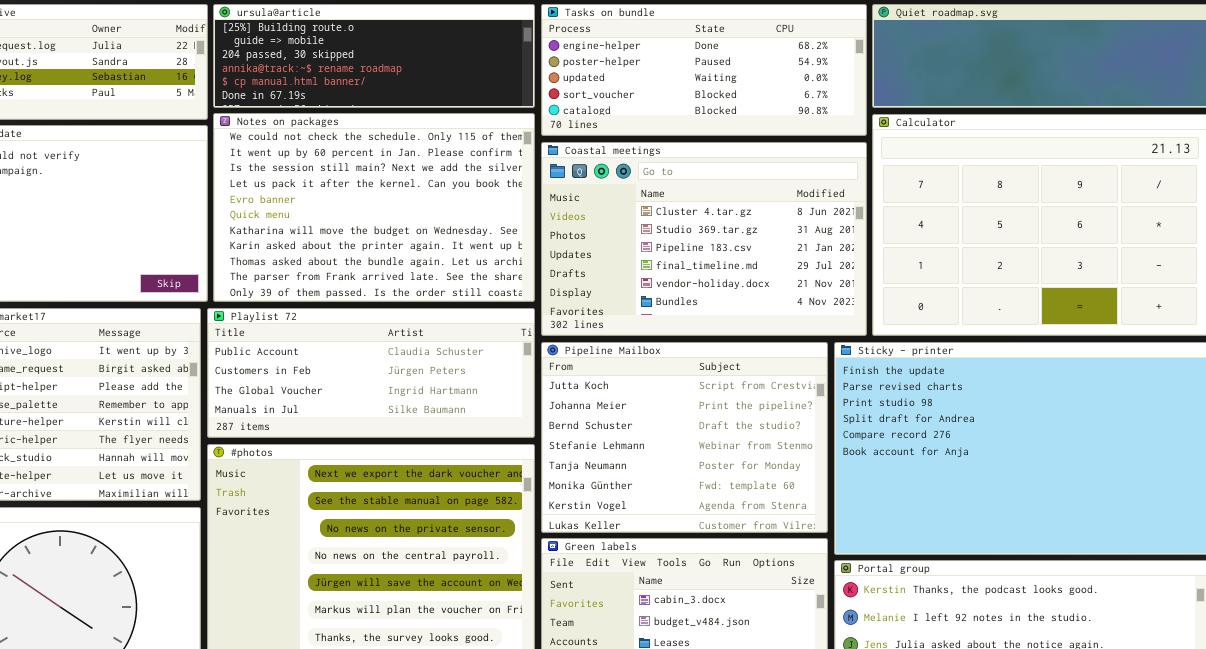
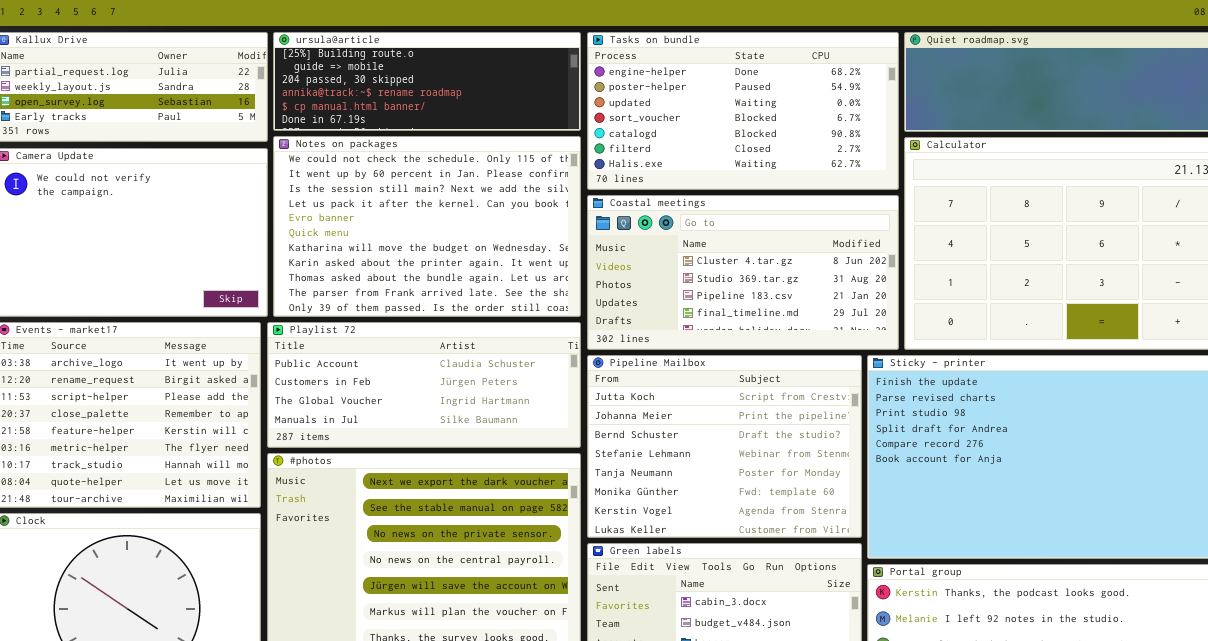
Tasks on bundle: [541,4,867,136] -> [587,32,899,190], resized
Coastal meetings: [541,142,867,336] -> [587,195,899,350], resized

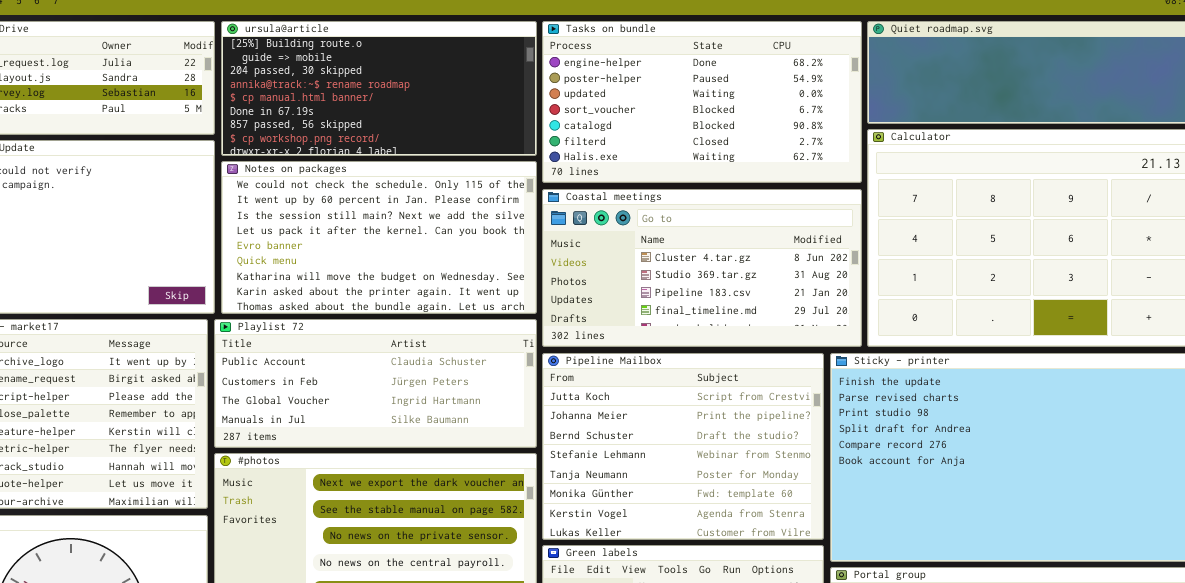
ursula@article: [273,32,581,131] -> [221,21,537,156], resized
Notes on packages: [273,136,581,317] -> [221,161,537,314], resized

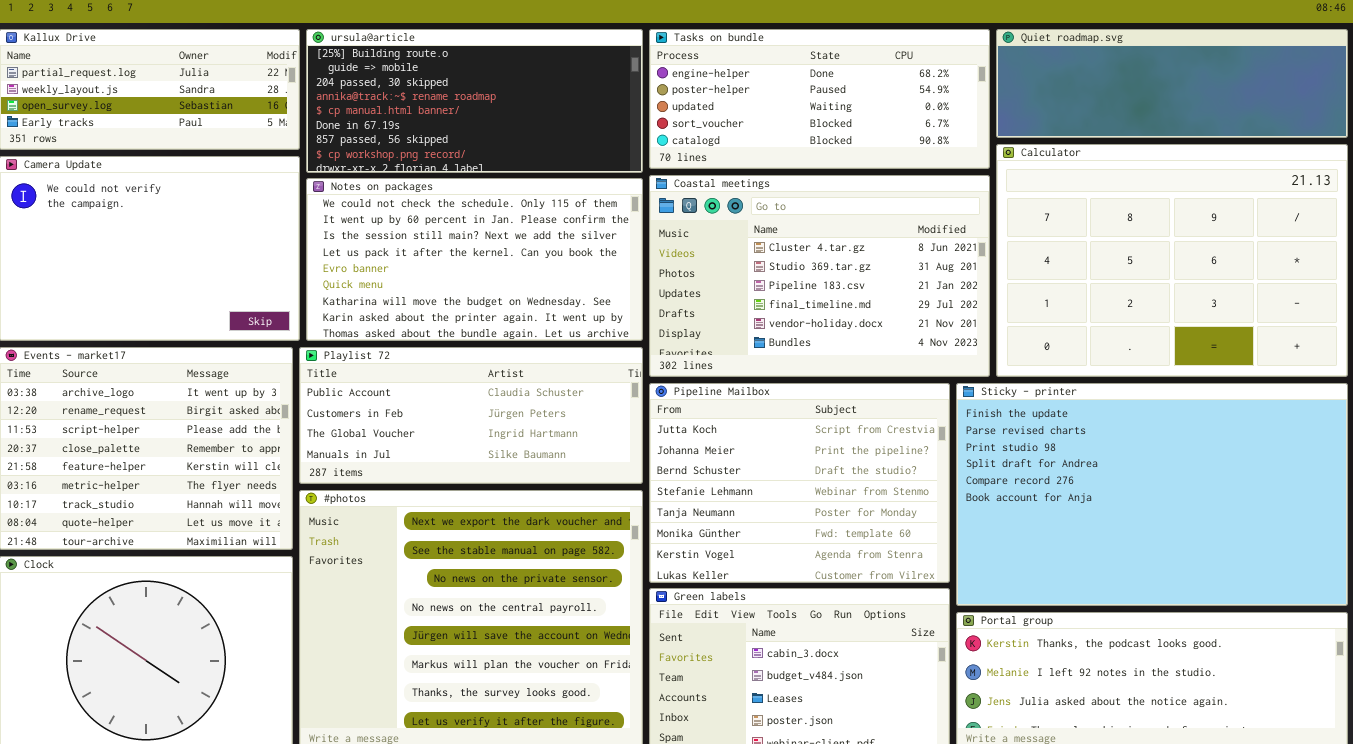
Tasks on bundle: [542,21,862,183] -> [649,29,990,169], resized
Coastal meetings: [542,189,862,347] -> [649,175,990,377], resized

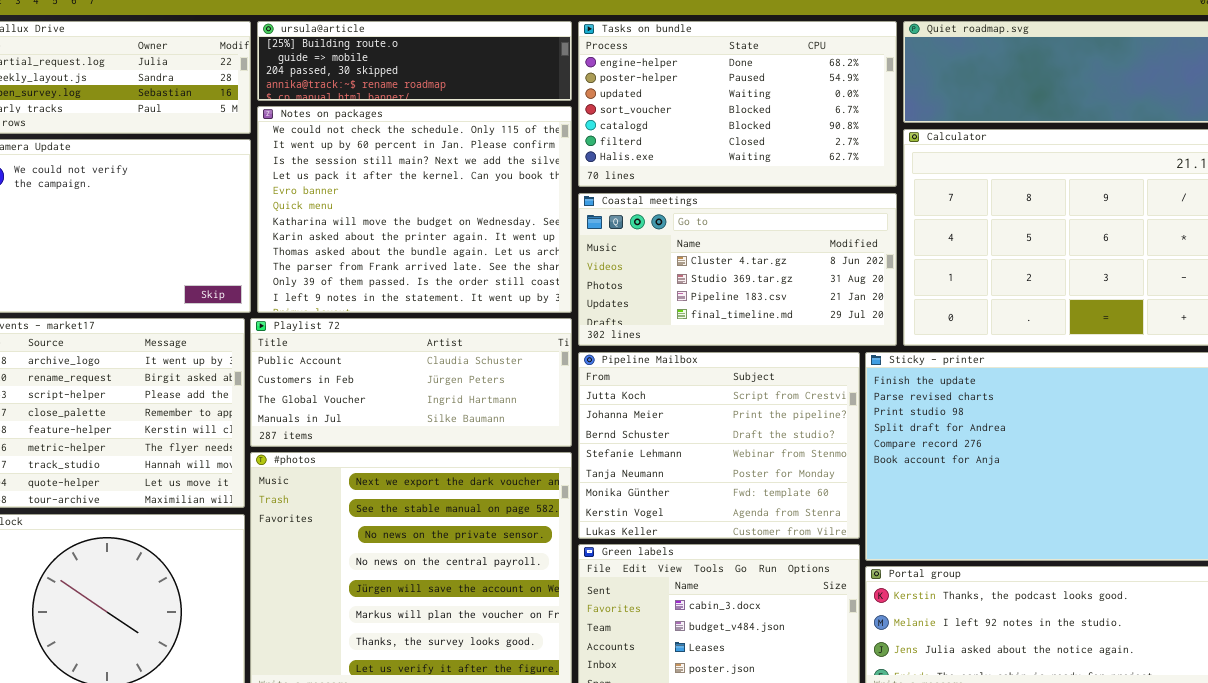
ursula@article: [306,29,643,173] -> [257,21,572,101], resized
Tasks on bundle: [649,29,990,169] -> [578,21,897,187], resized
Coastal meetings: [649,175,990,377] -> [578,193,897,346], resized
Notes on packages: [306,178,643,341] -> [257,106,572,313], resized

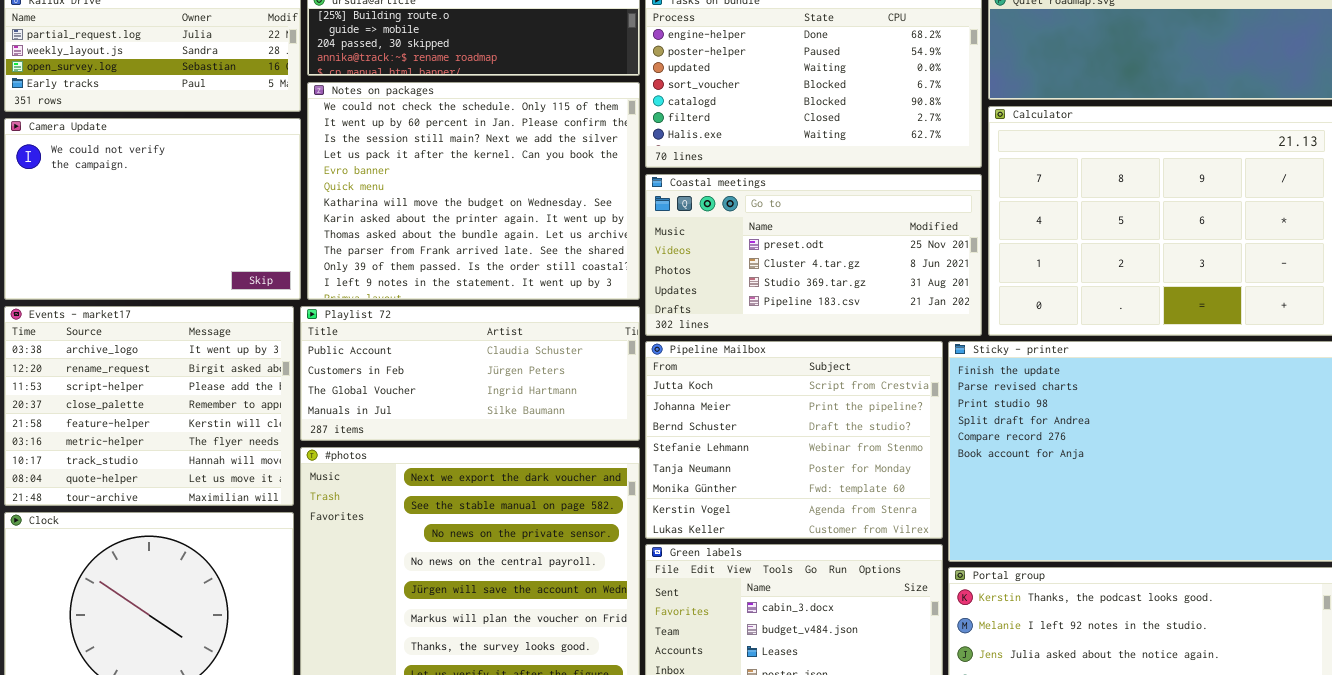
Coastal meetings: [578,193,897,346] -> [645,174,982,336], scrolled up 1 row

